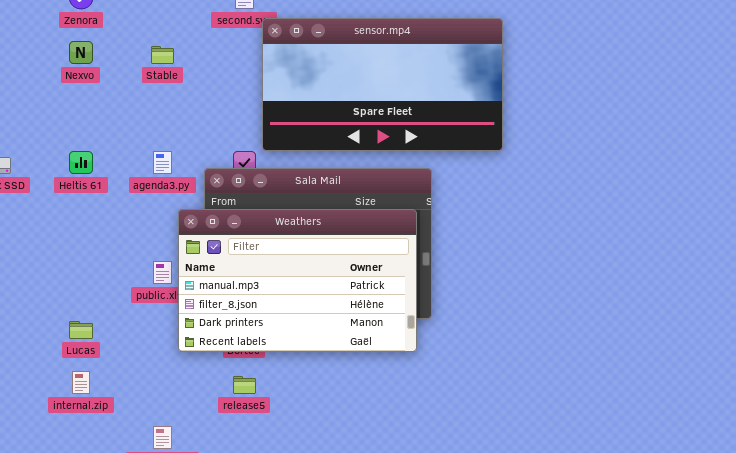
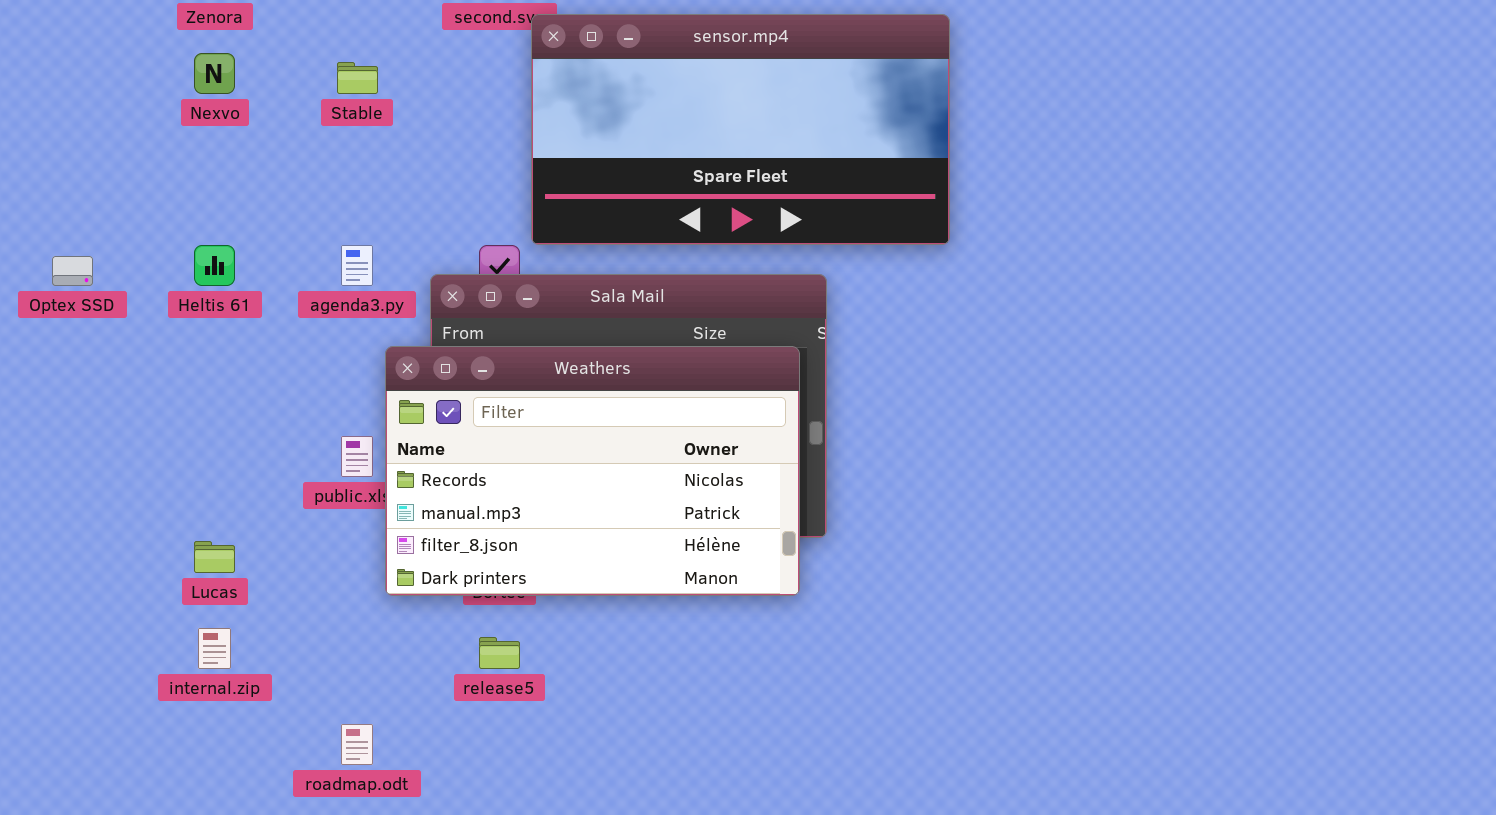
Weathers: [178,209,417,352] -> [385,346,800,596], scrolled up 1 row

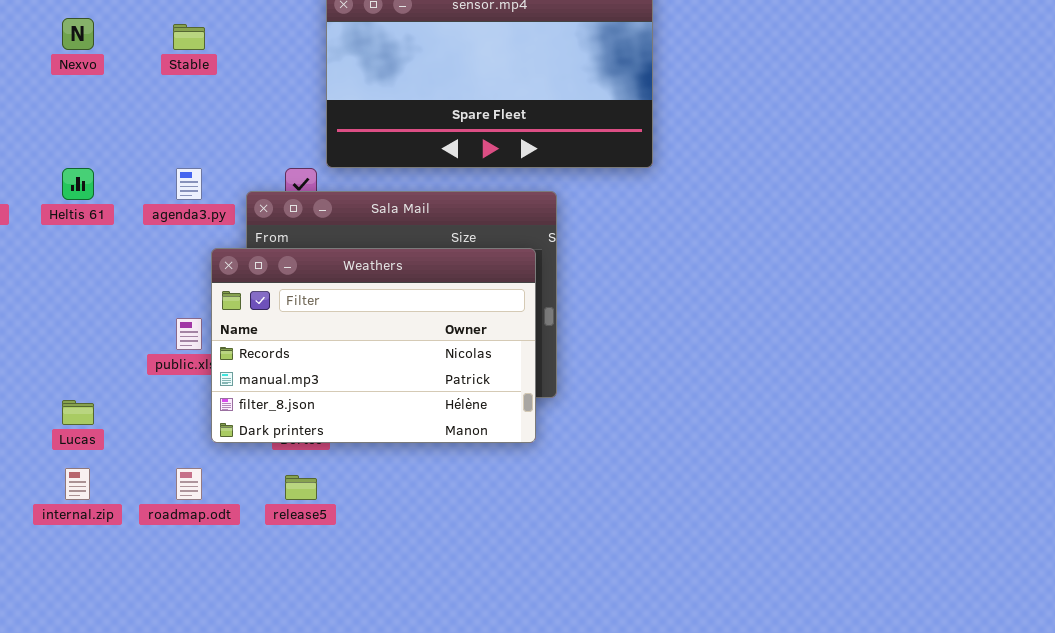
roadmap.odt: [341,724,373,765] -> [176,468,202,500], moved

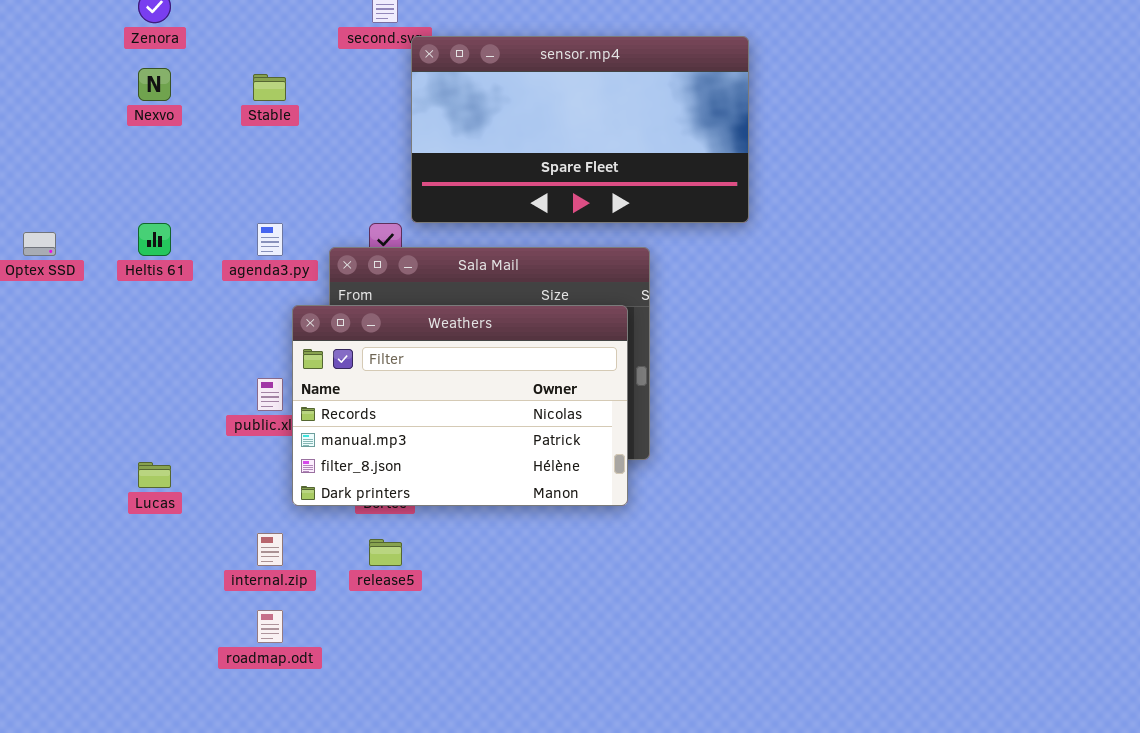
internal.zip: [65,468,90,500] -> [257,533,283,566], moved
roadmap.odt: [176,468,202,500] -> [257,610,283,643], moved

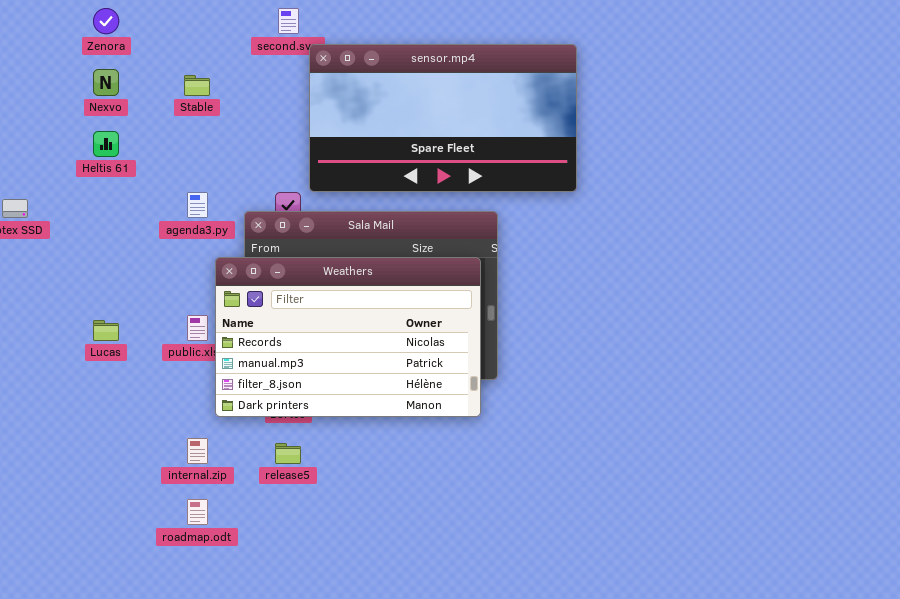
Heltis 61: [138,223,171,256] -> [93,131,119,157], moved
Lucas: [138,462,171,488] -> [93,320,119,341], moved

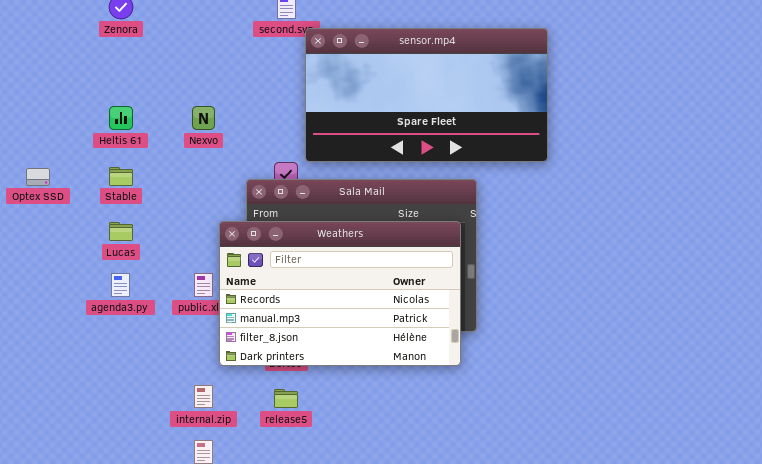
Nexvo: [93,69,119,96] -> [192,106,215,130], moved
Stable: [184,75,210,96] -> [109,167,133,186], moved
agenda3.py: [187,192,208,218] -> [111,273,130,297], moved
Lucas: [93,320,119,341] -> [109,222,133,241], moved

